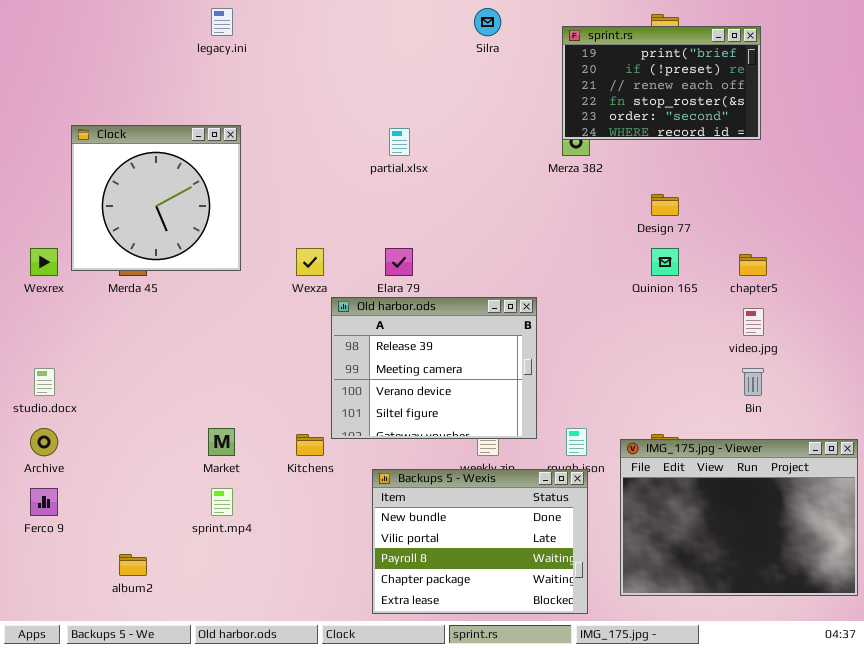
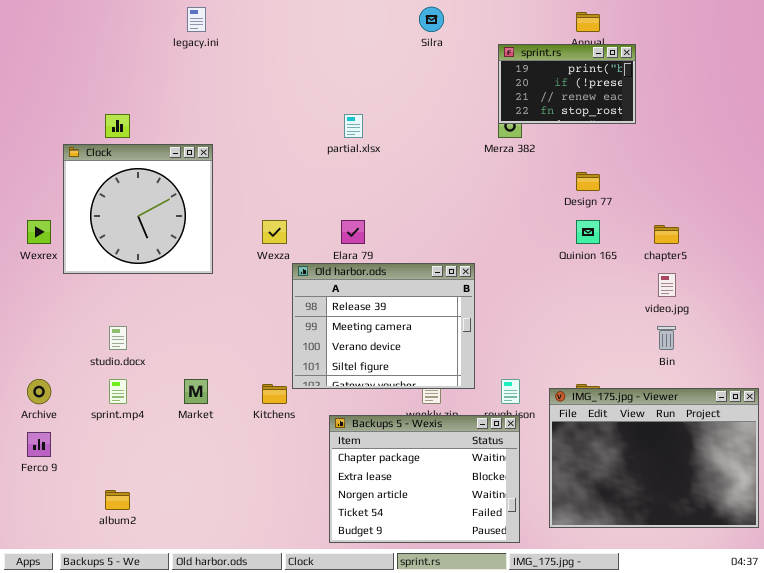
sprint.rs: [562,26,761,140] -> [498,44,636,124], resized
Clock: [71,125,241,271] -> [63,144,213,274], moved
studio.docx: [34,368,55,396] -> [109,326,127,350], moved
Backups 5 - Wexis: [372,469,588,614] -> [329,415,520,543], scrolled down 3 rows
sprint.mp4: [211,488,233,516] -> [109,379,127,404], moved

